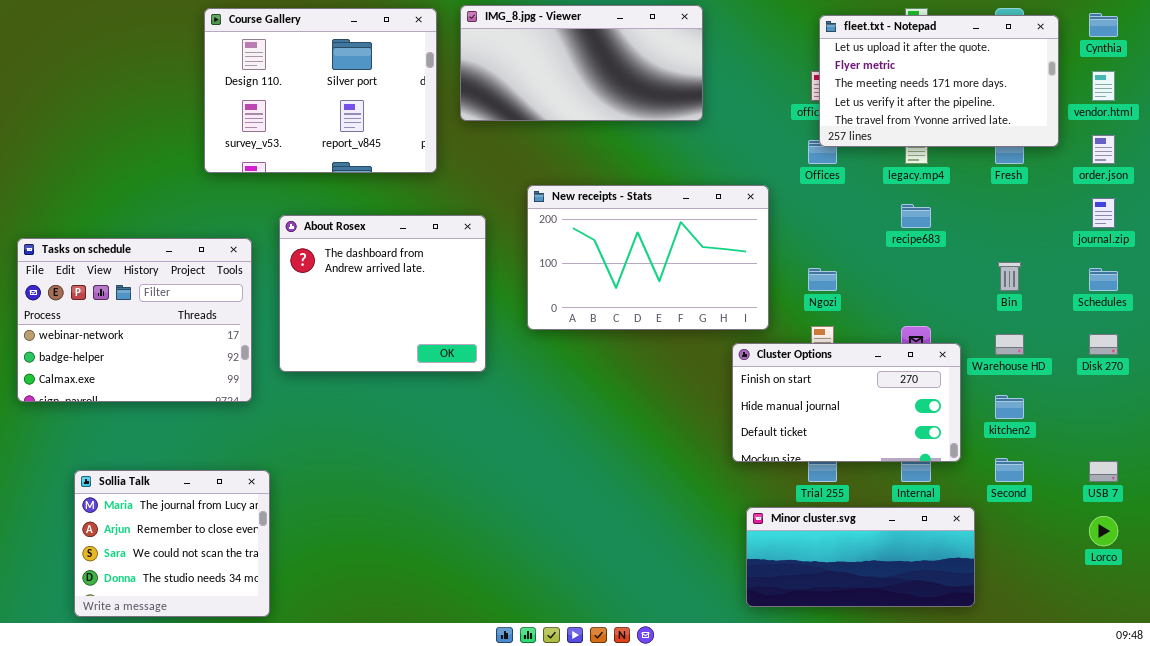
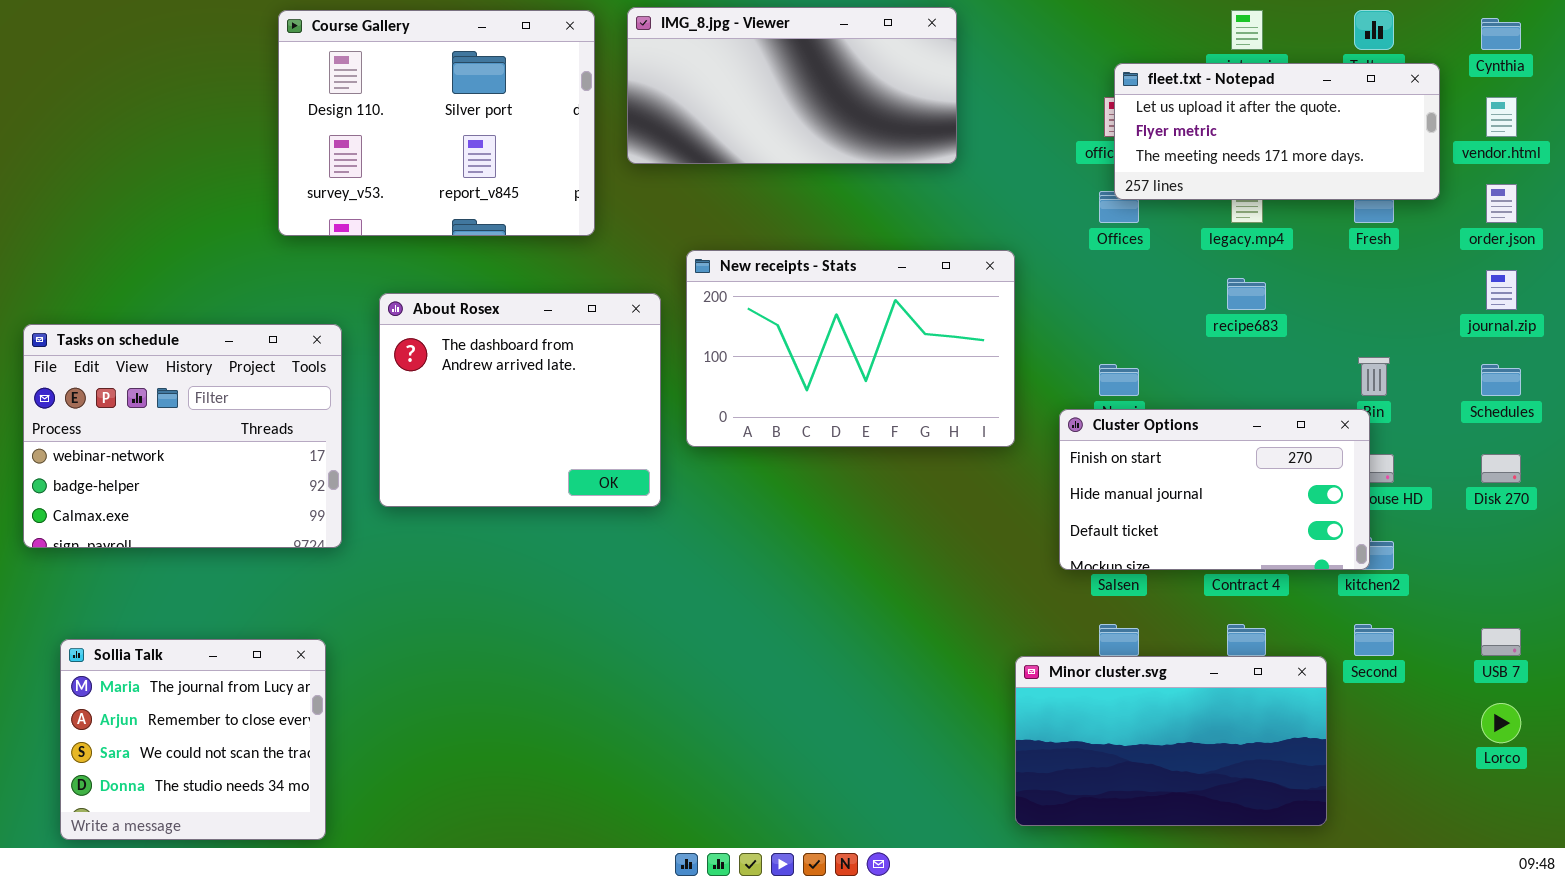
fleet.txt - Notepad: [819,15,1059,147] -> [1114,63,1440,200], resized
New receipts - Stats: [527,185,769,330] -> [686,250,1015,447], moved
Cluster Options: [732,343,961,462] -> [1059,409,1370,570], moved
Sollia Talk: [74,470,270,617] -> [60,639,326,840], moved
Minor cluster.svg: [746,507,975,607] -> [1015,656,1327,826], resized

